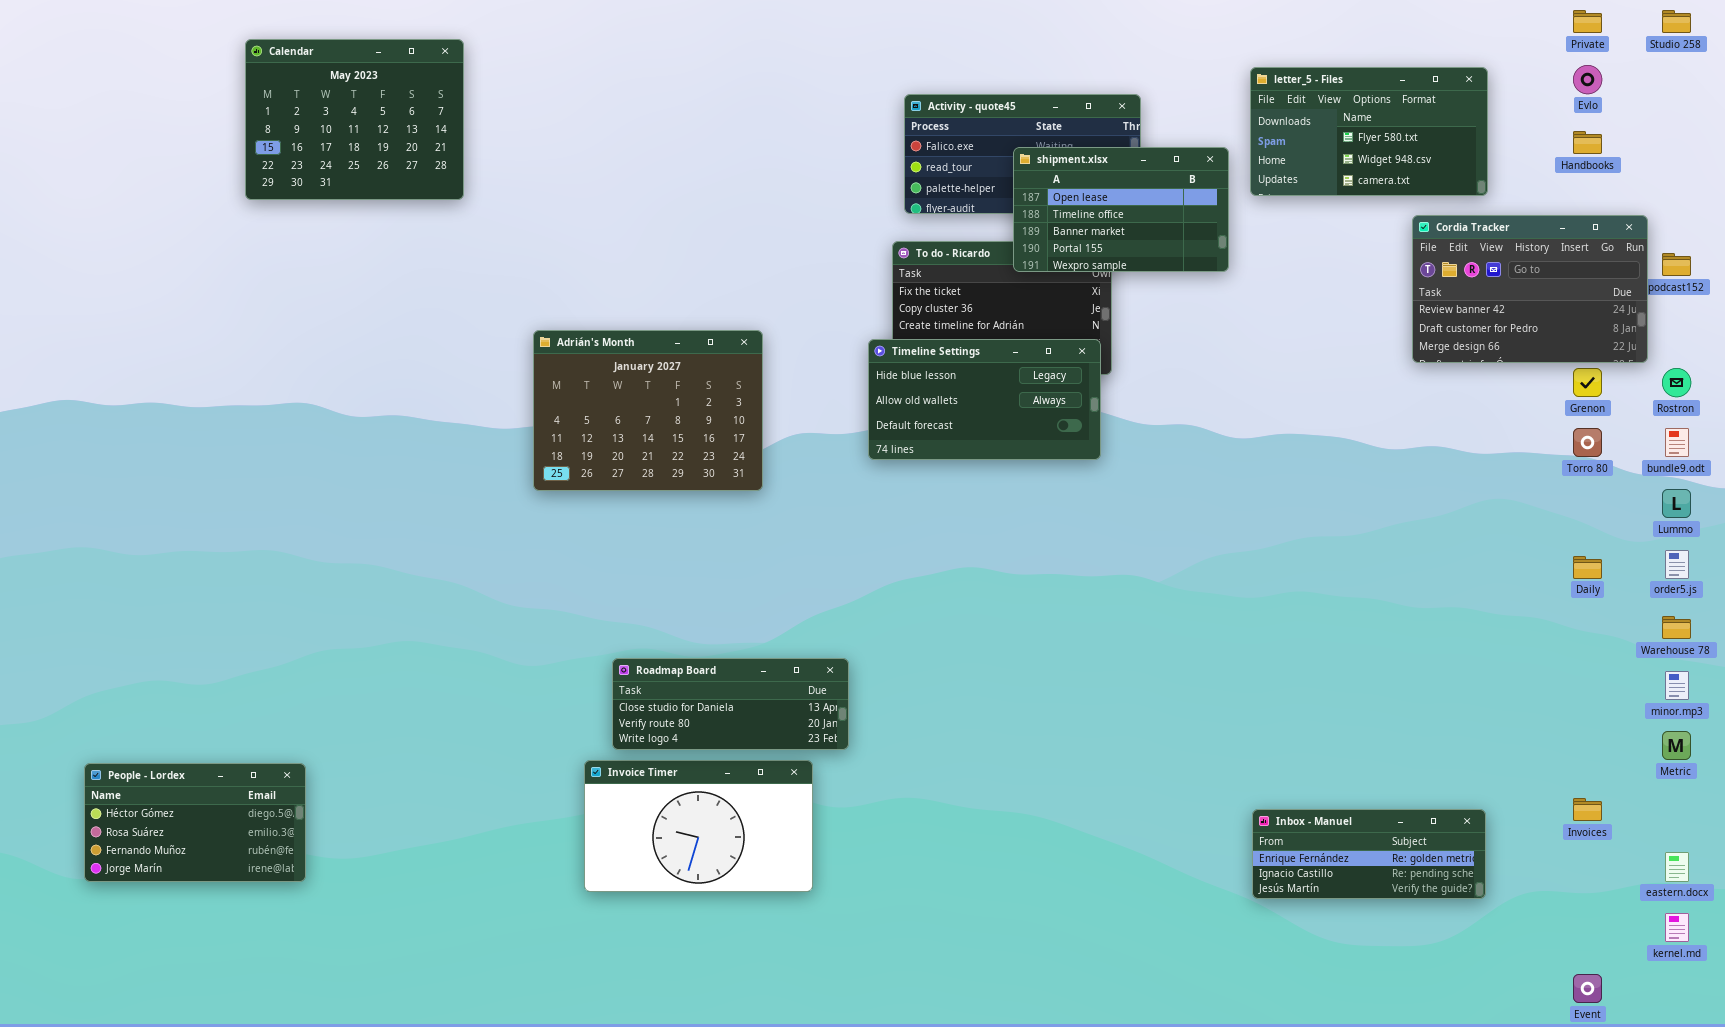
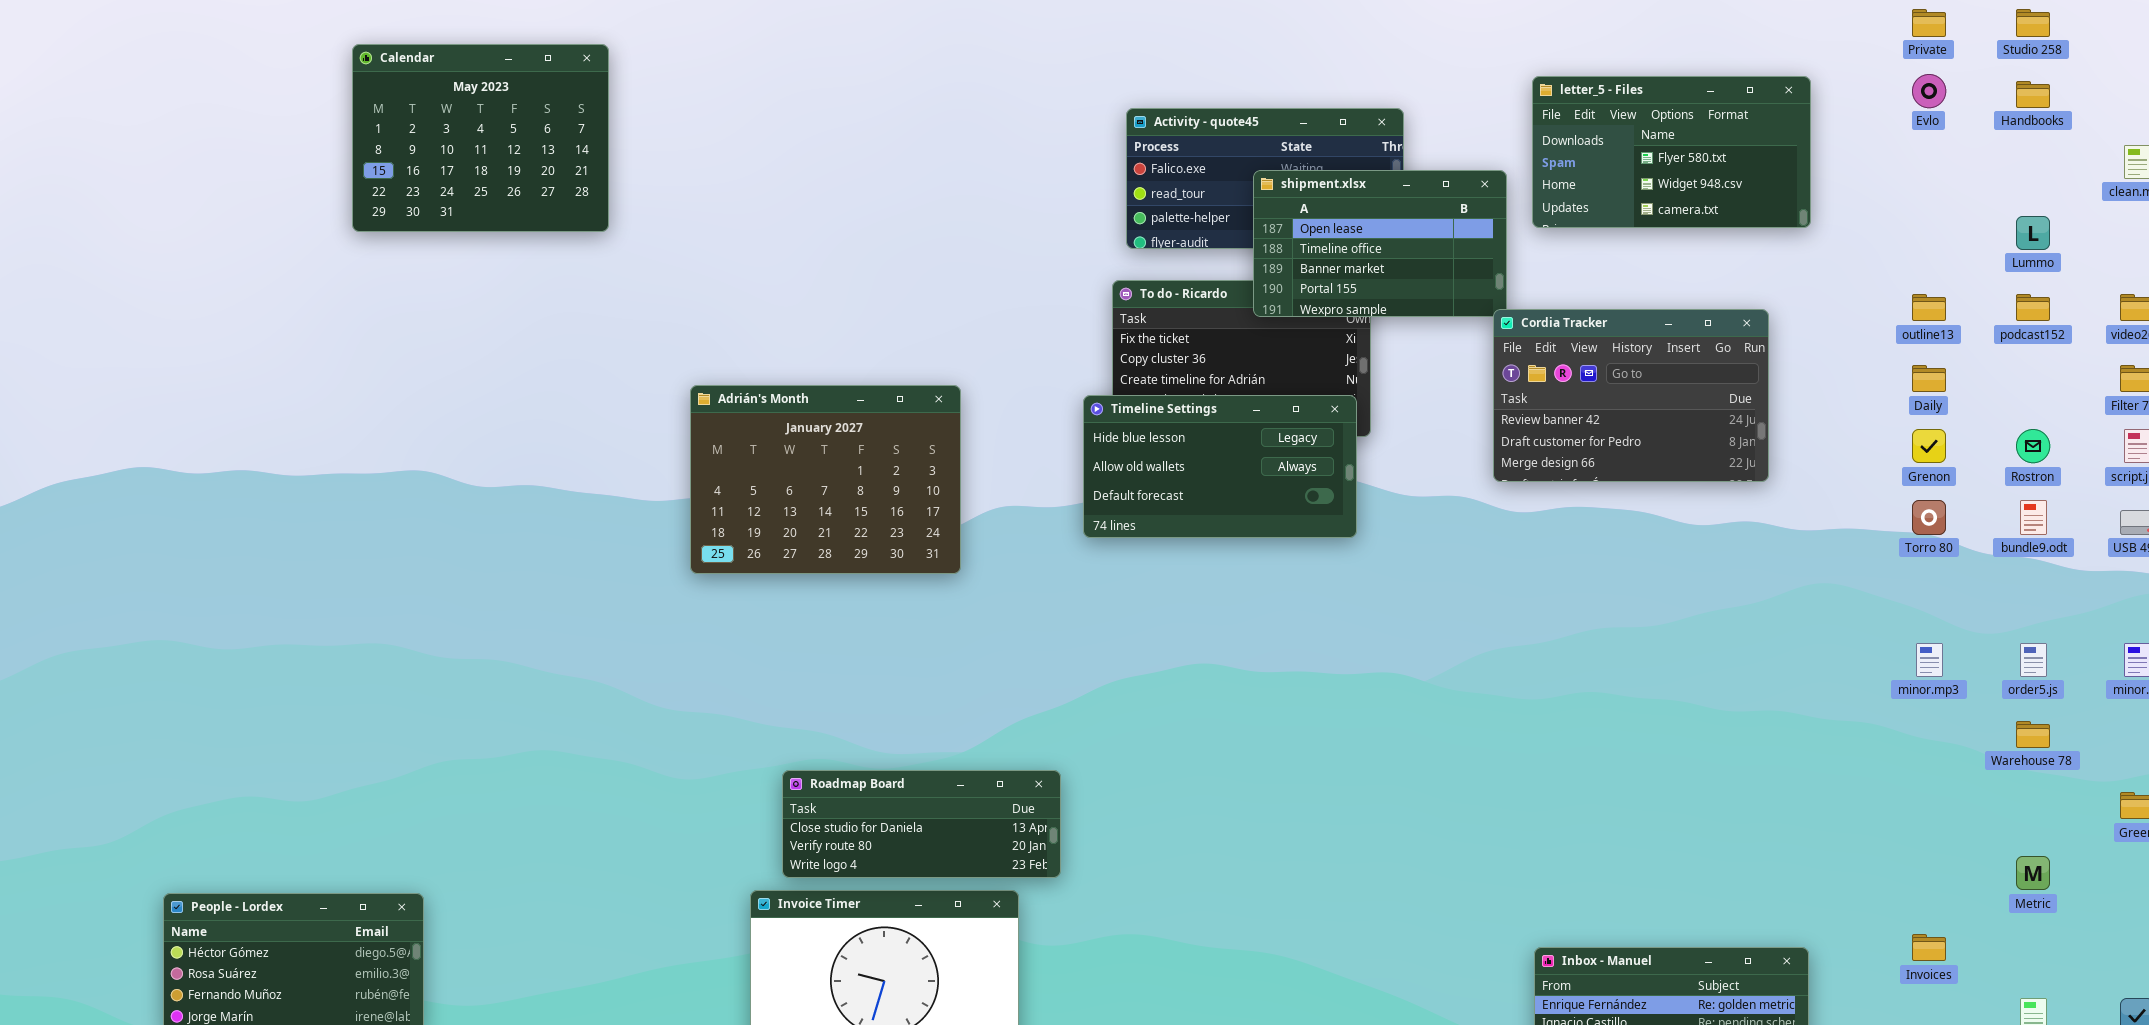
Handbooks: [1573,131,1602,154] -> [2016,81,2050,108], moved
Cordia Tracker: [1412,215,1648,363] -> [1493,309,1769,482], moved
Lummo: [1662,489,1691,518] -> [2016,216,2050,250], moved
Daily: [1573,556,1602,579] -> [1912,365,1946,392], moved
minor.mp3: [1665,671,1689,700] -> [1916,643,1943,677], moved

